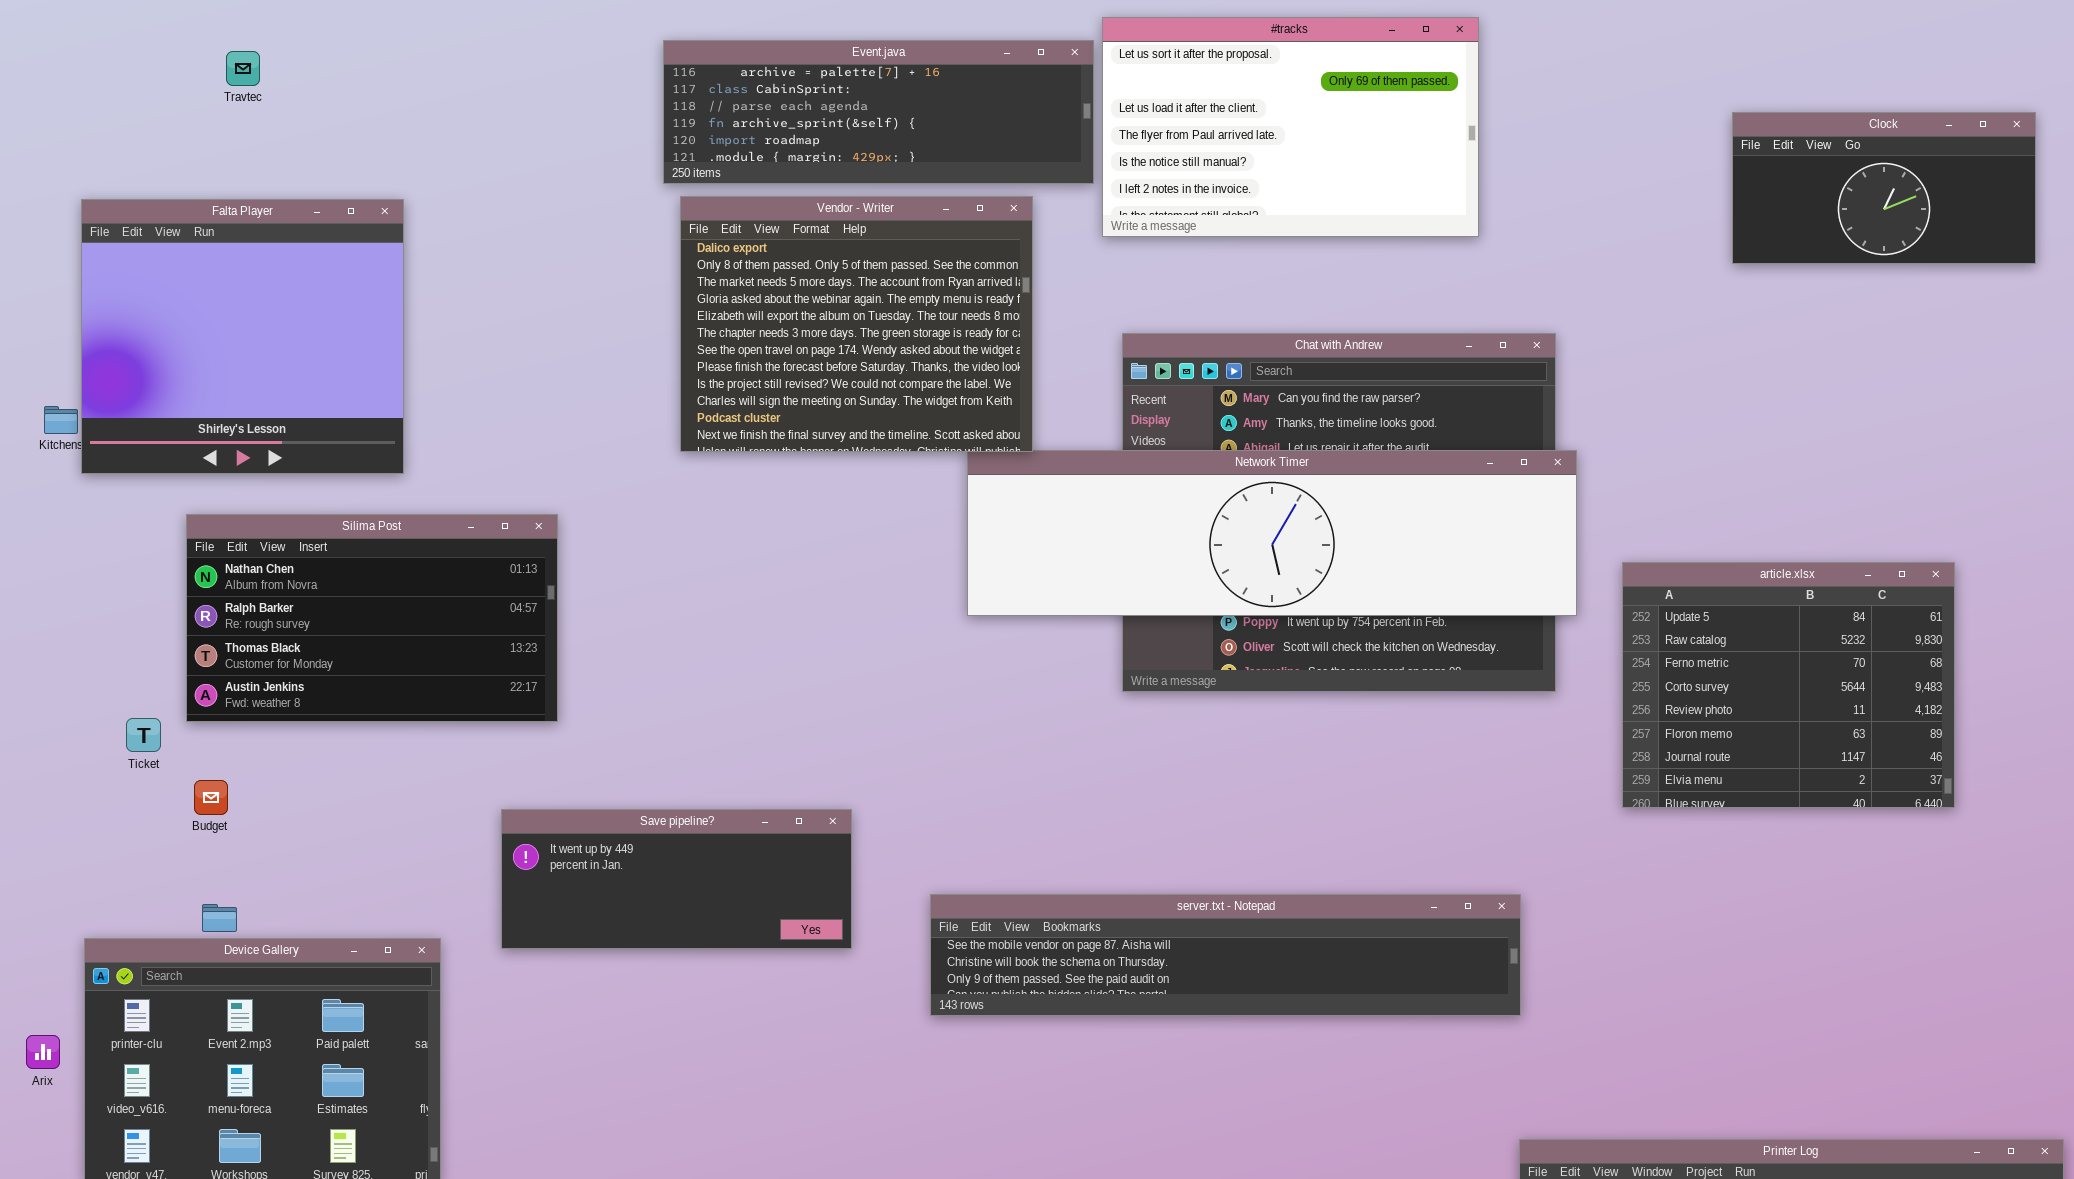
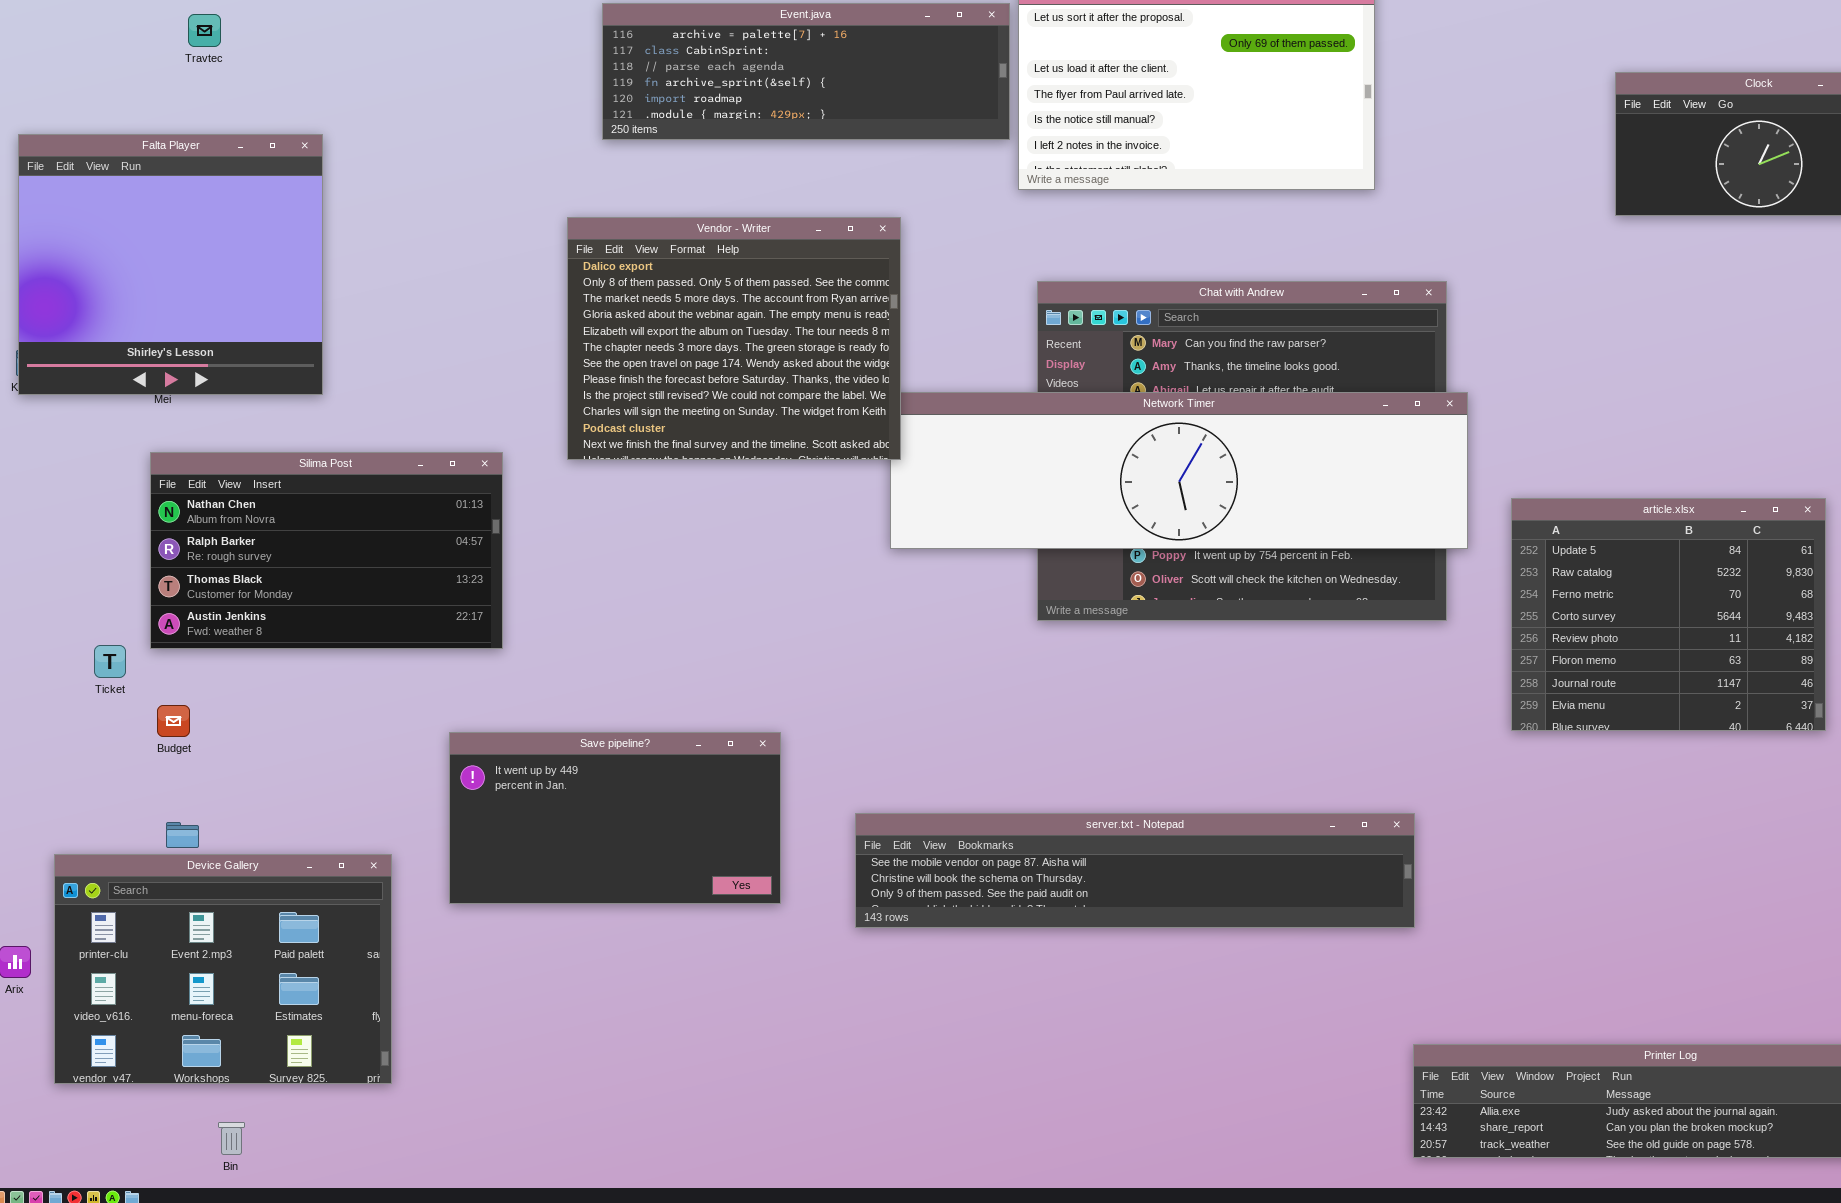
Vendor - Writer: [680,196,1033,452] -> [567,217,901,460], moved
Falta Player: [81,199,404,474] -> [18,134,323,395], moved
Save pipeline?: [501,809,852,949] -> [449,732,781,904], resized

